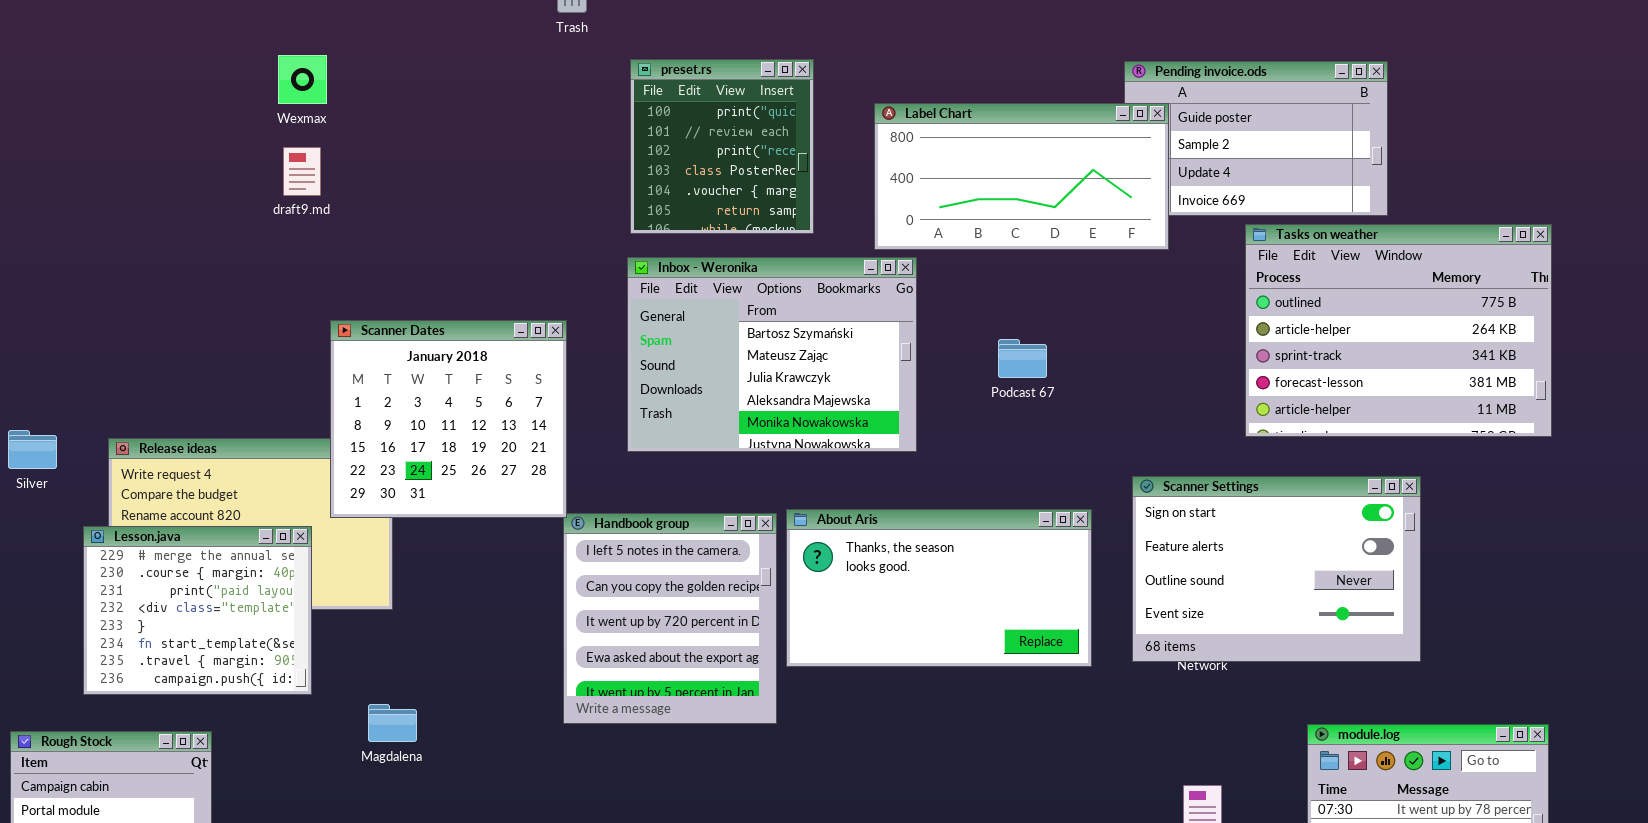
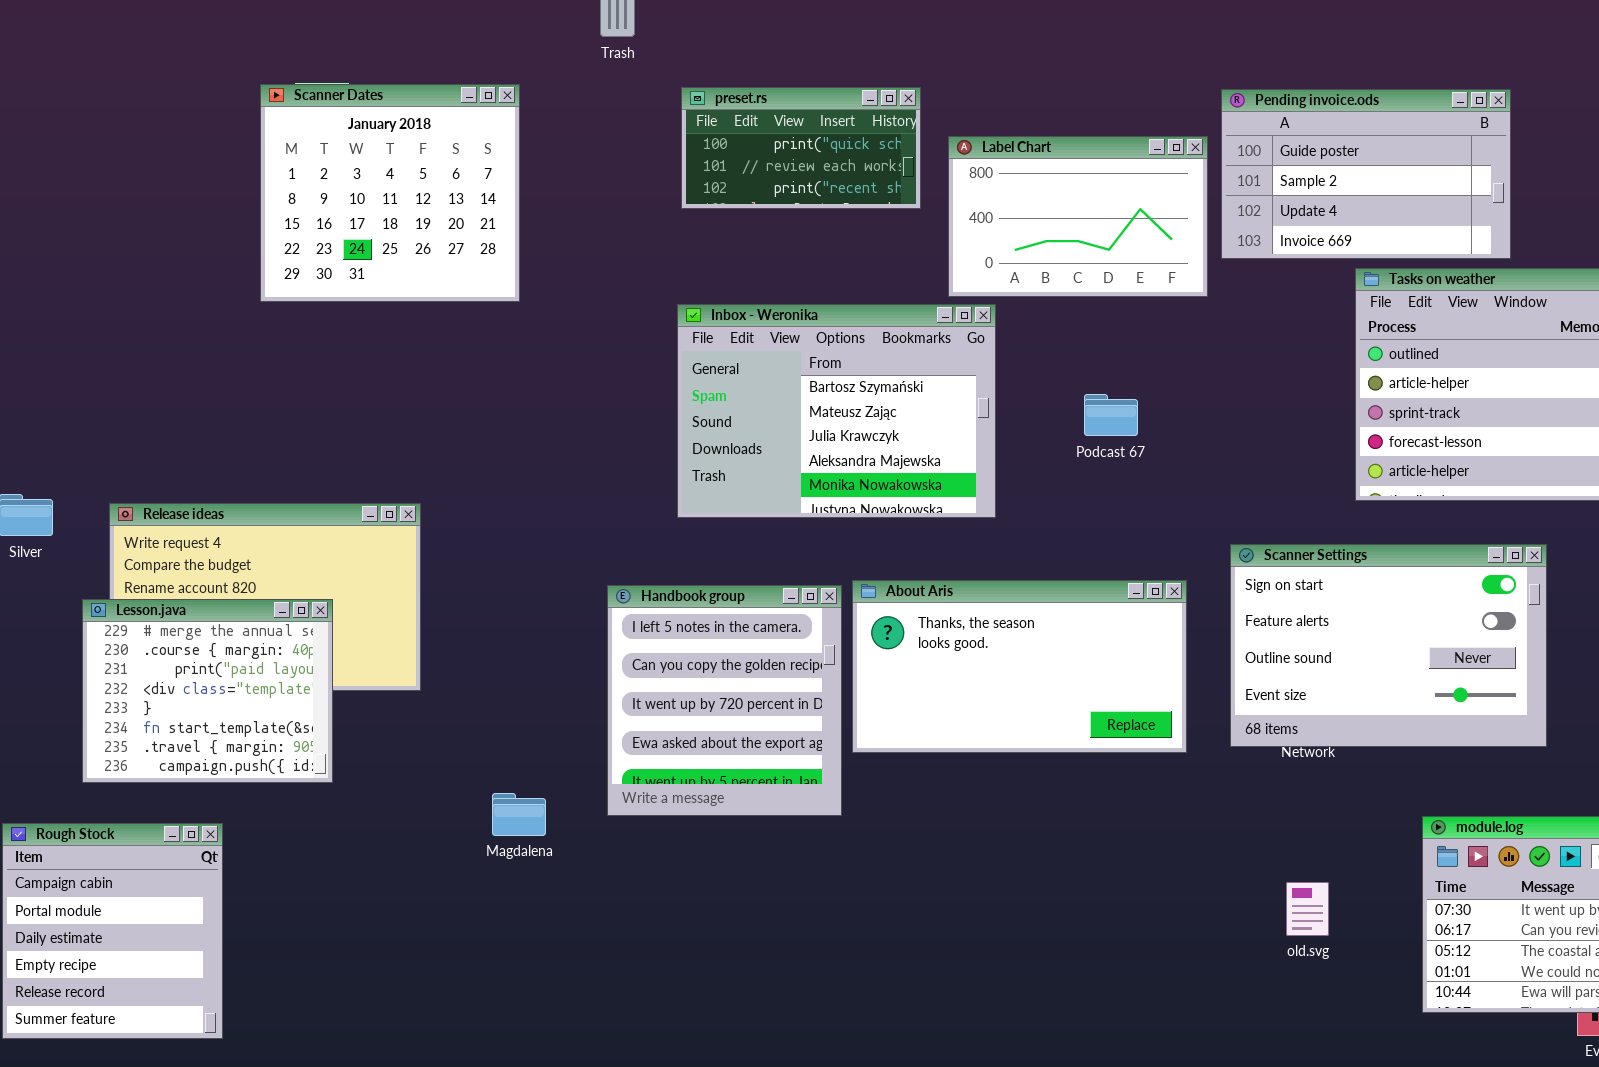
preset.rs: [630,59,814,234] -> [681,87,921,209], resized
Label Chart: [874,103,1169,250] -> [948,136,1208,297], resized
Scanner Dates: [330,320,567,518] -> [260,84,520,302], moved
Magdalena: [368,704,417,742] -> [492,793,546,836], moved

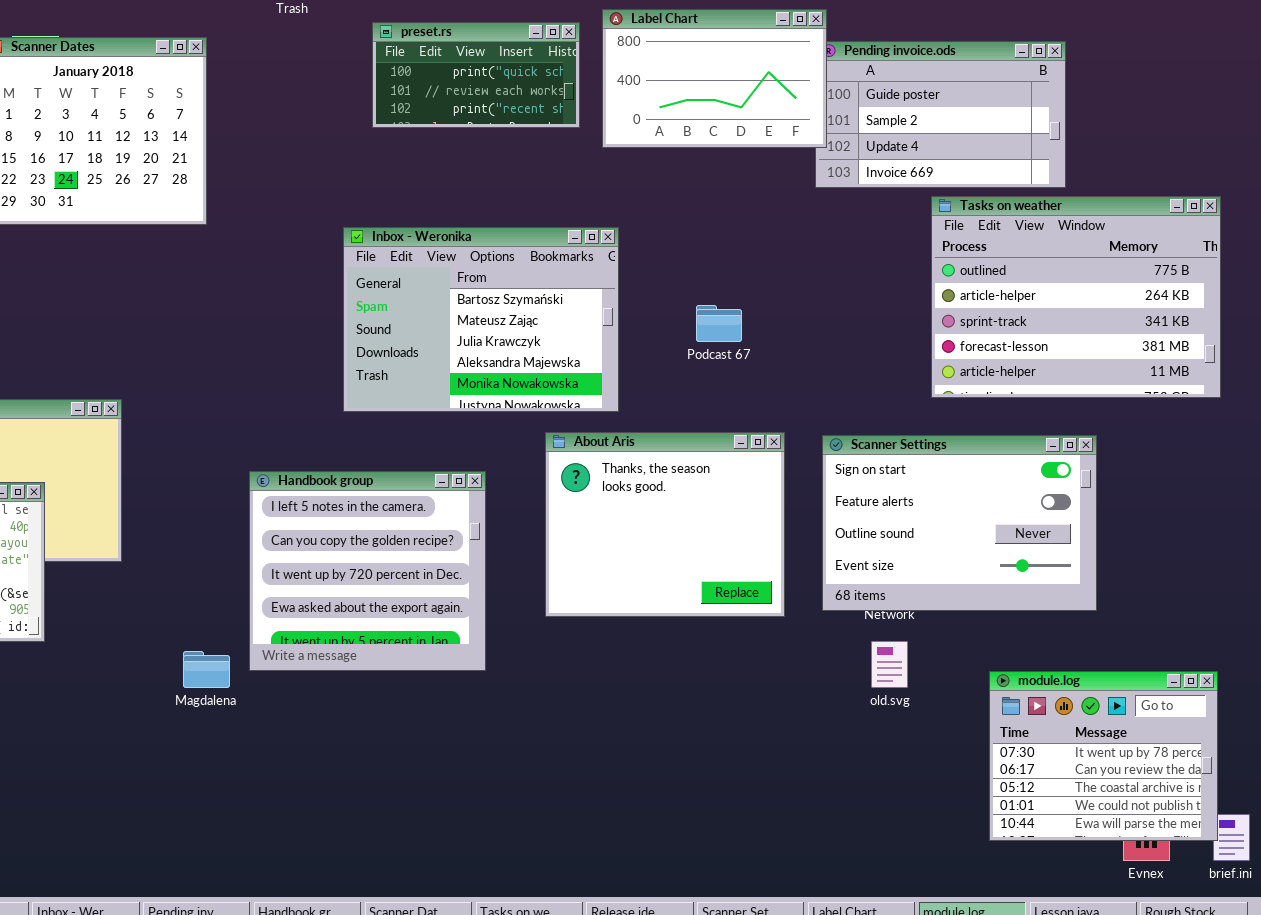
preset.rs: [681,87,921,209] -> [372,22,580,128], moved
Label Chart: [948,136,1208,297] -> [602,9,827,148], moved
About Aris: [852,580,1187,753] -> [545,432,785,617], resized
Handbook group: [607,585,842,816] -> [249,471,486,671], resized
old.svg: [1286,882,1329,936] -> [871,641,908,688], moved

